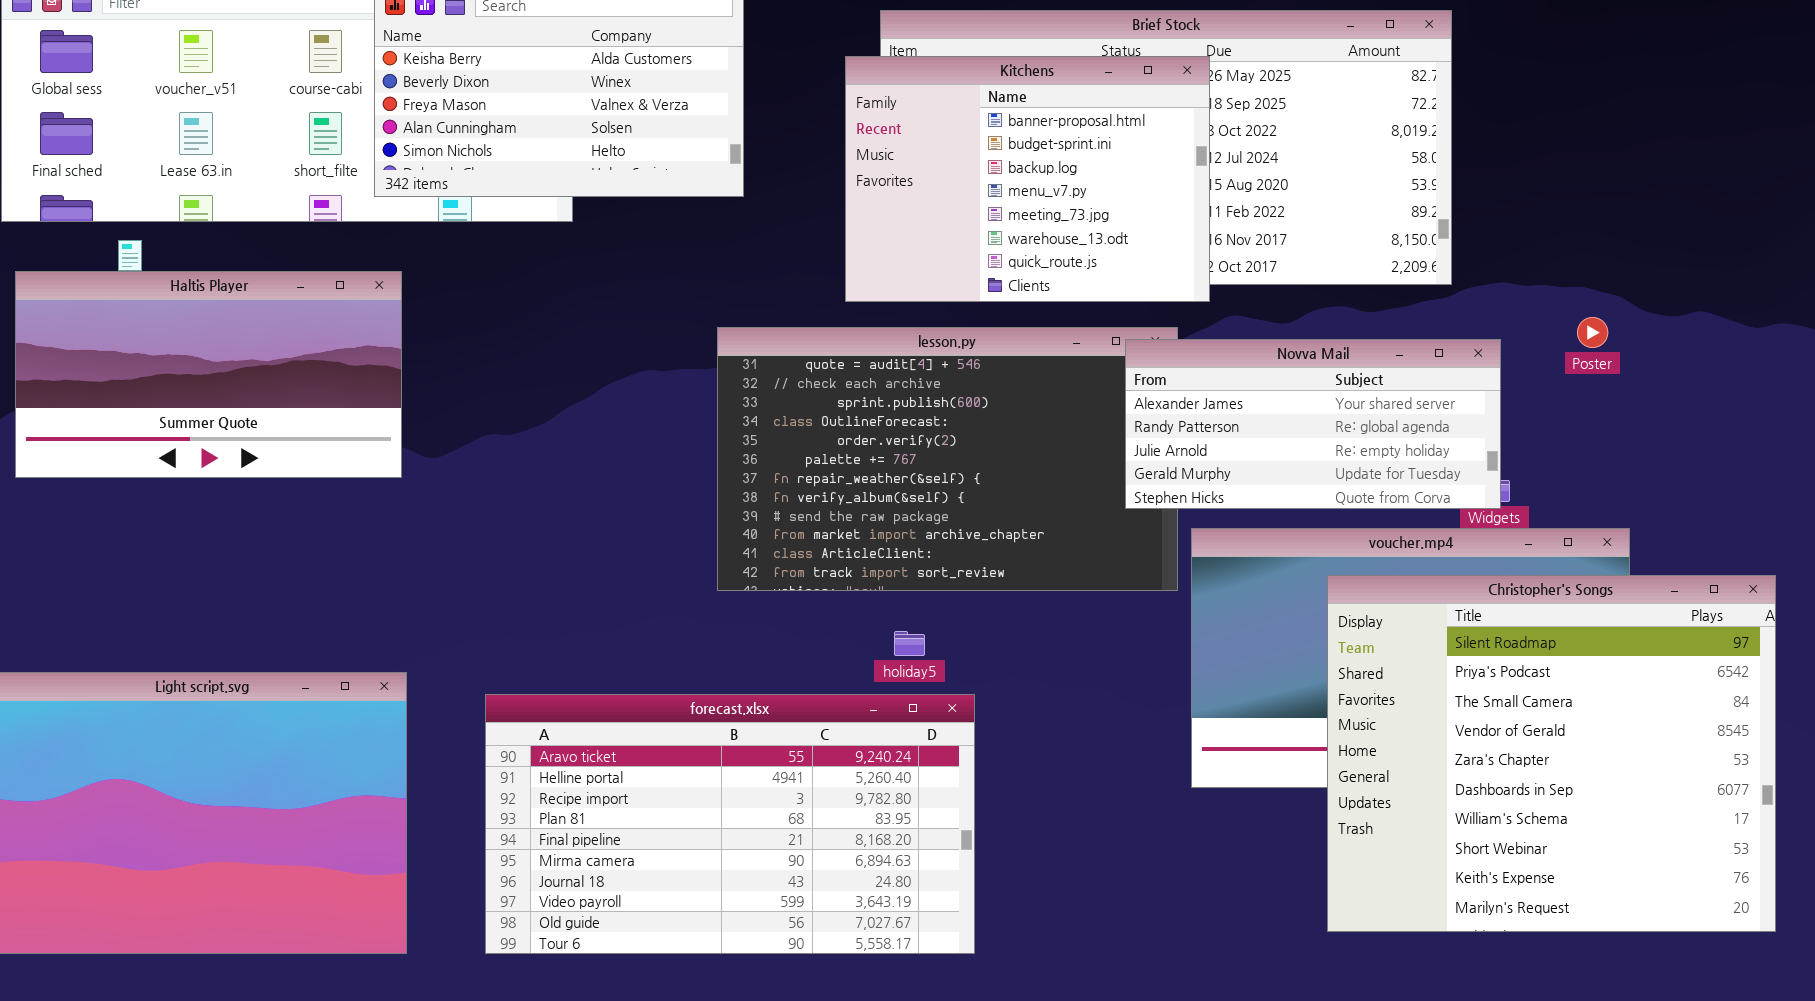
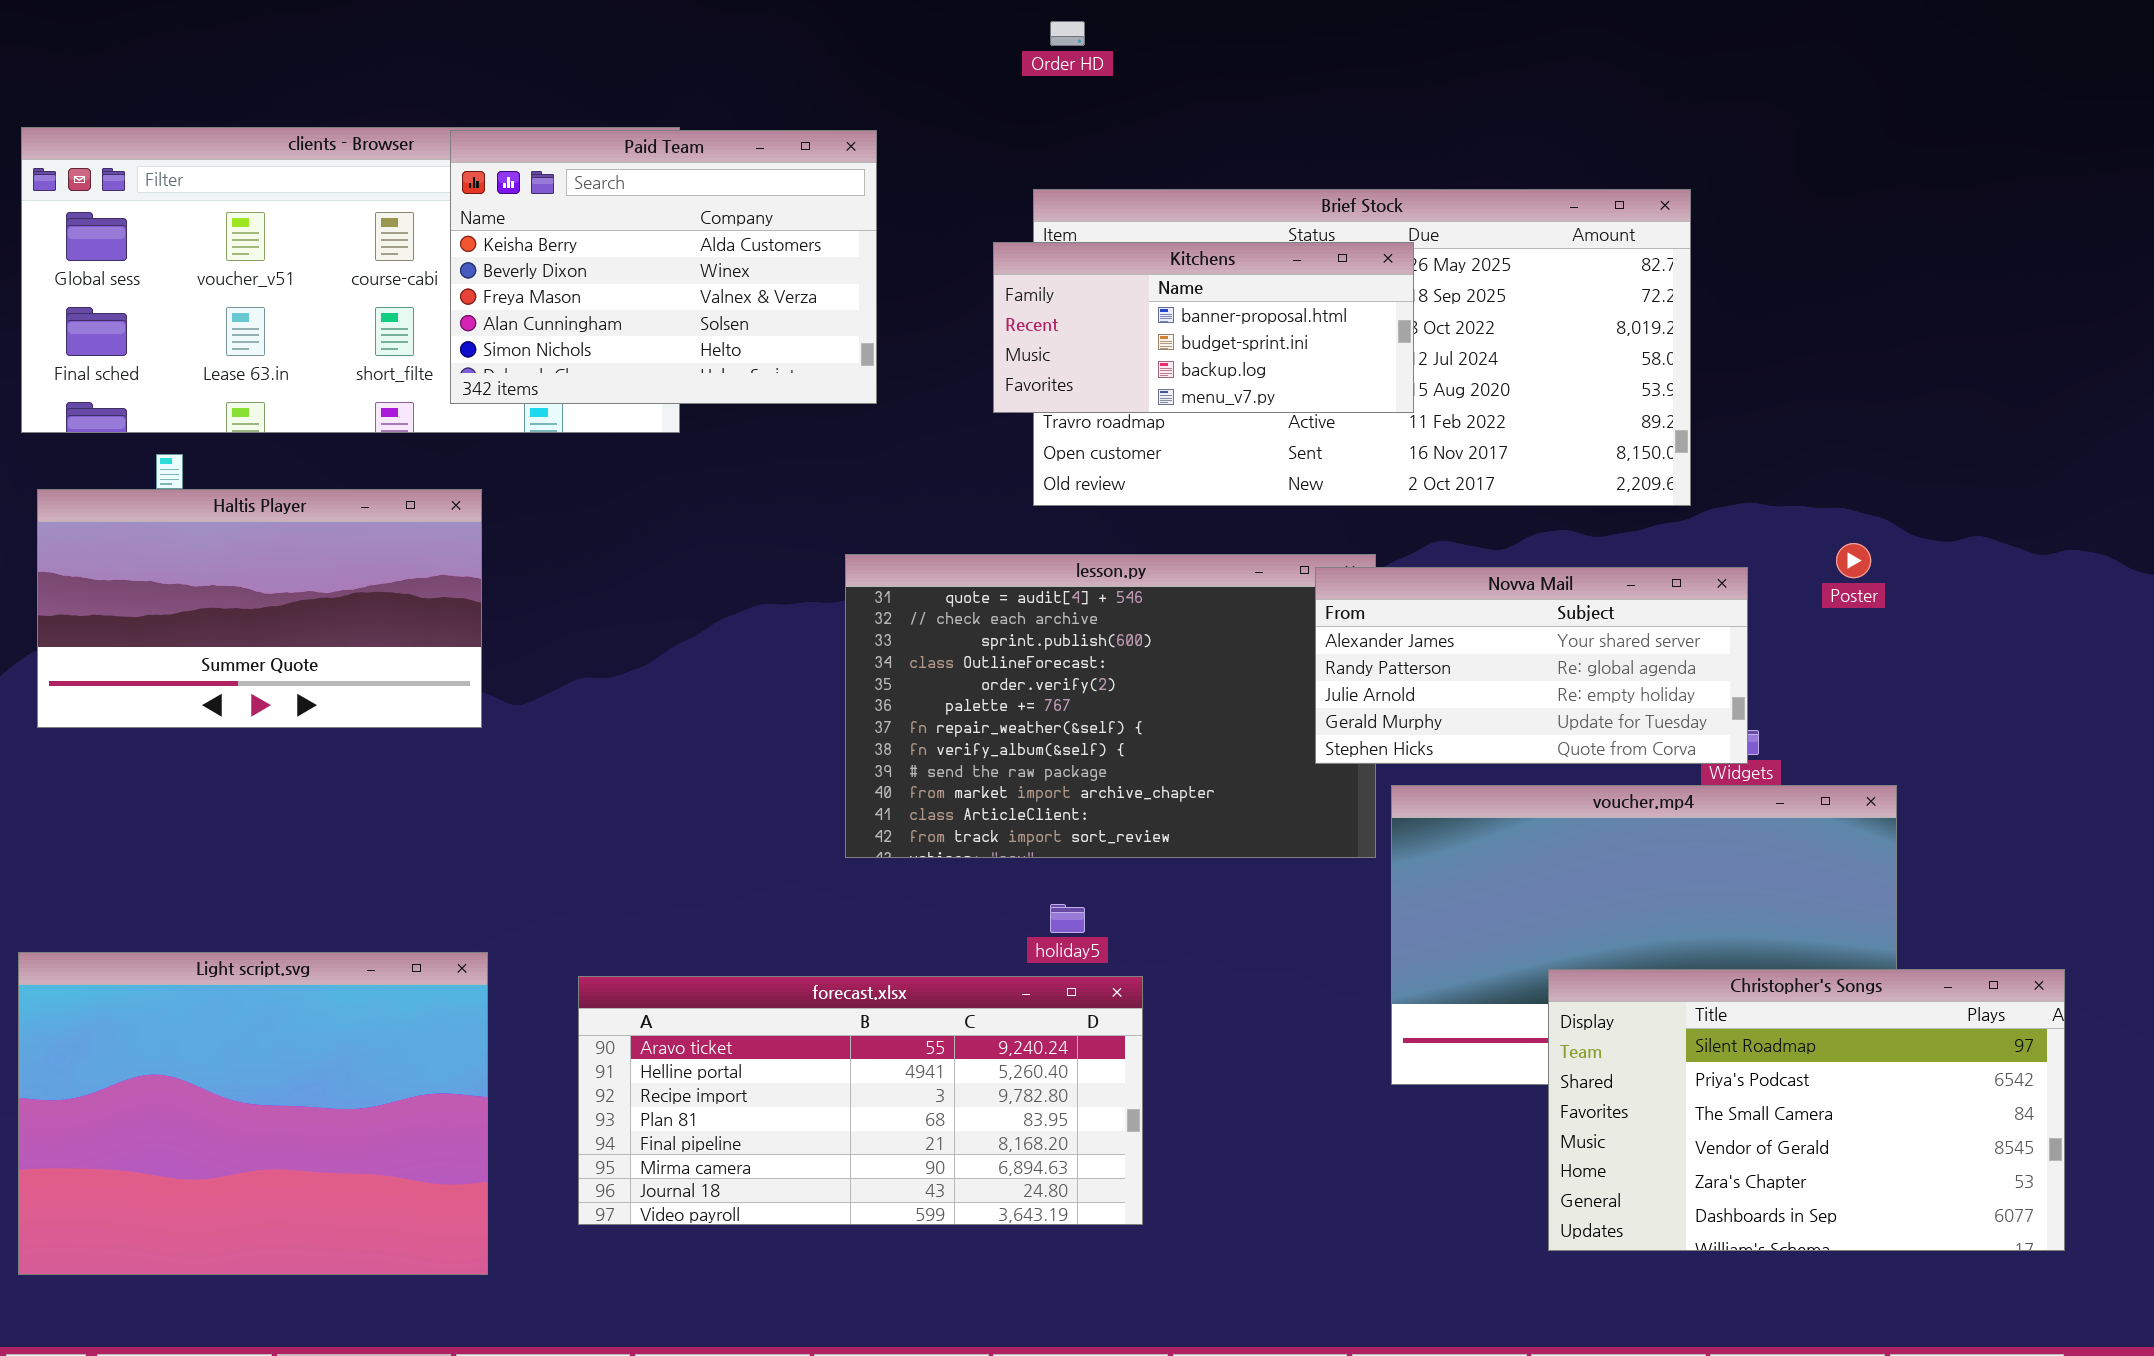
Kitchens: [845,56,1210,302] -> [993,242,1414,413], resized
Christopher's Songs: [1327,575,1776,932] -> [1548,969,2065,1251], resized
forecast.xlsx: [485,694,975,954] -> [578,976,1143,1225], resized

